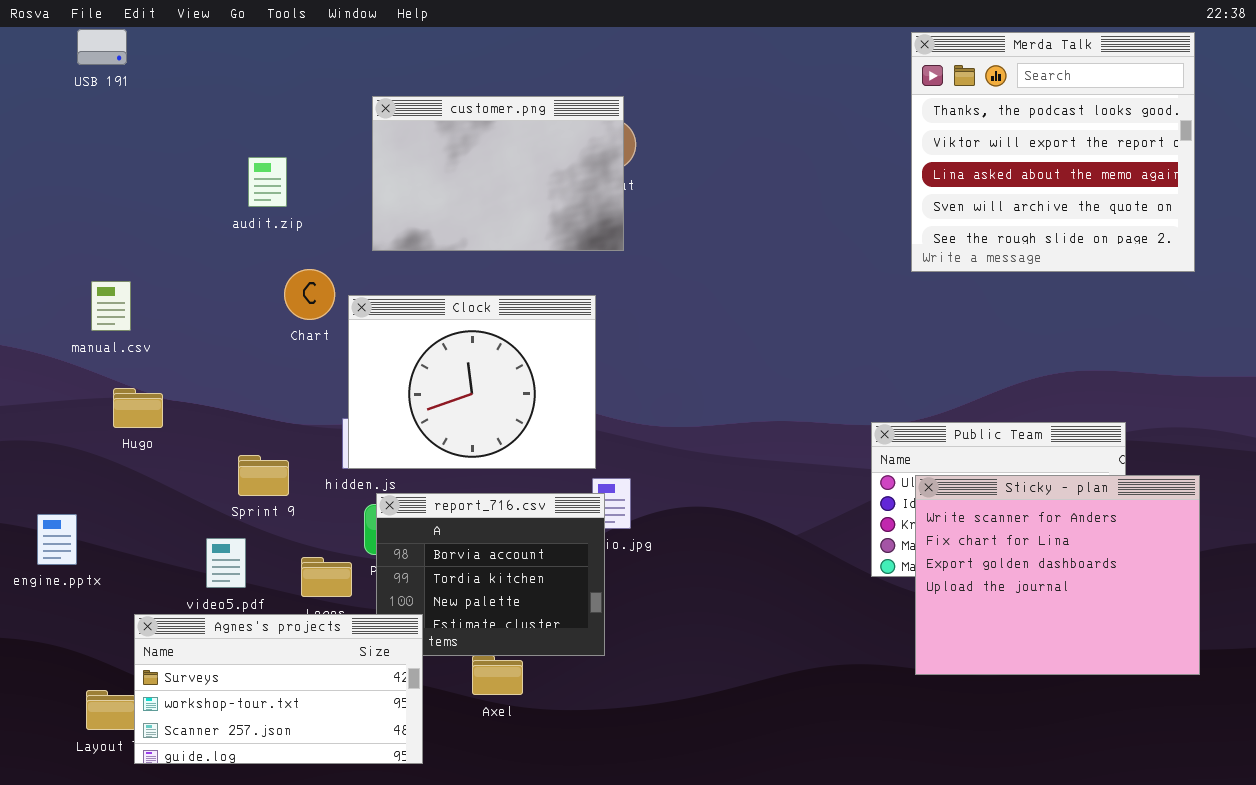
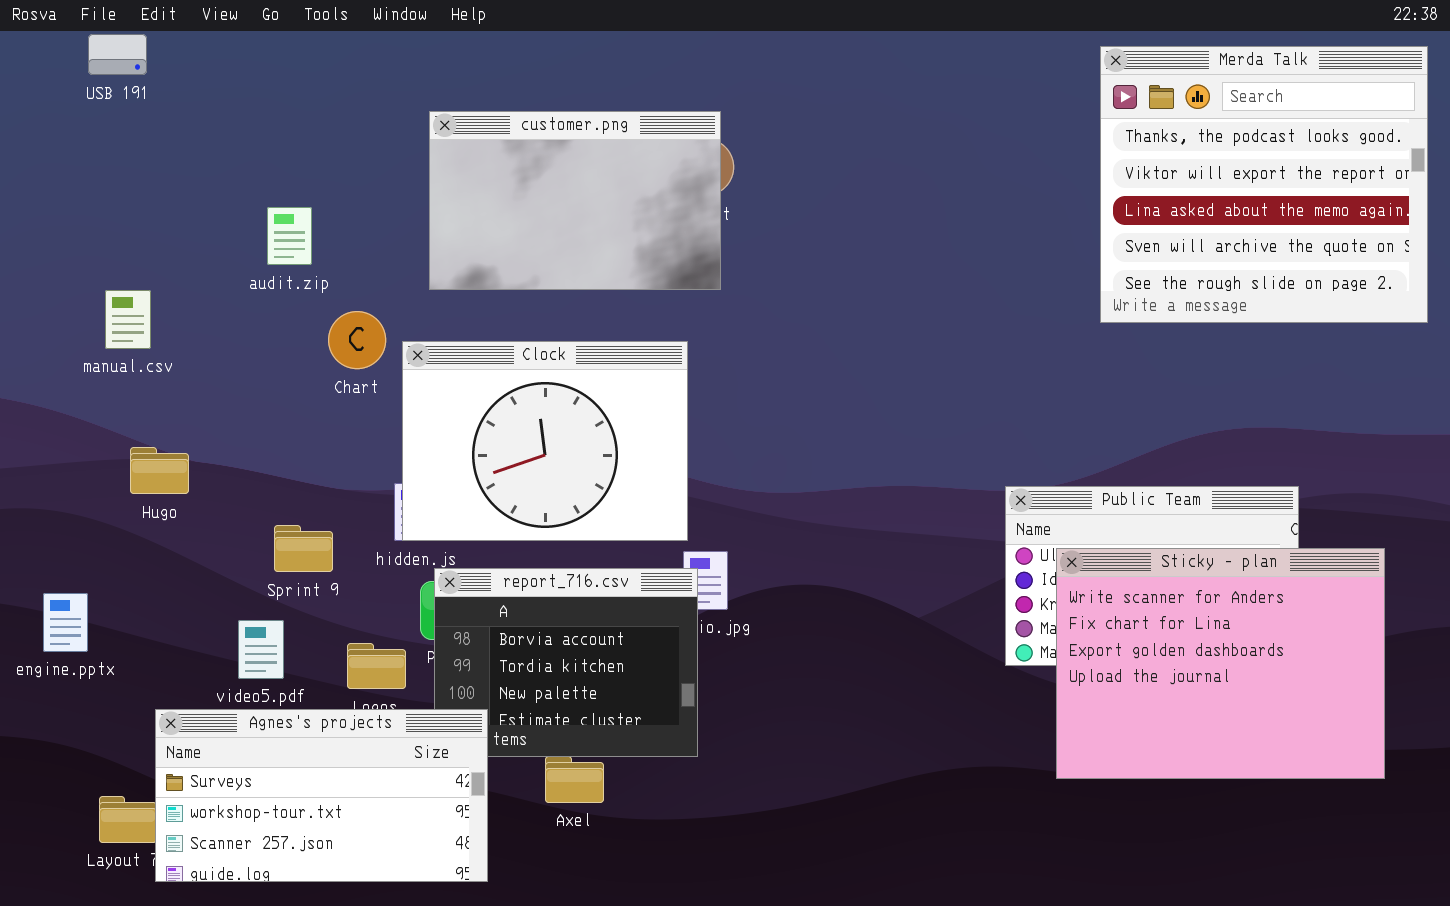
Merda Talk: [911,32,1195,272] -> [1100,46,1428,323], moved
audit.zip: [248,157,287,207] -> [267,207,312,265], moved
manual.csv: [91,281,131,331] -> [105,290,151,349], moved

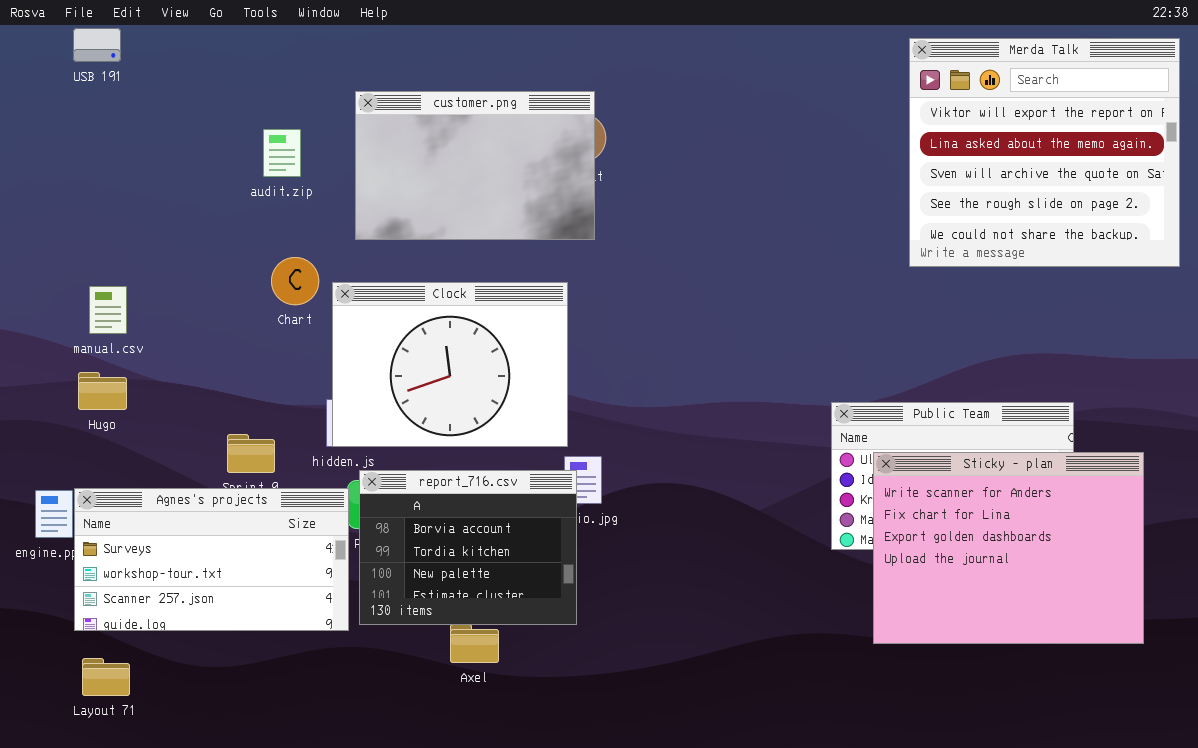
Merda Talk: [1100,46,1428,323] -> [909,38,1180,267], scrolled down 1 row
audit.zip: [267,207,312,265] -> [263,129,301,177], moved
manual.csv: [105,290,151,349] -> [89,286,127,334], moved
Hugo: [130,447,189,494] -> [78,372,127,410], moved
Agnes's projects: [155,709,488,882] -> [74,488,349,631], moved

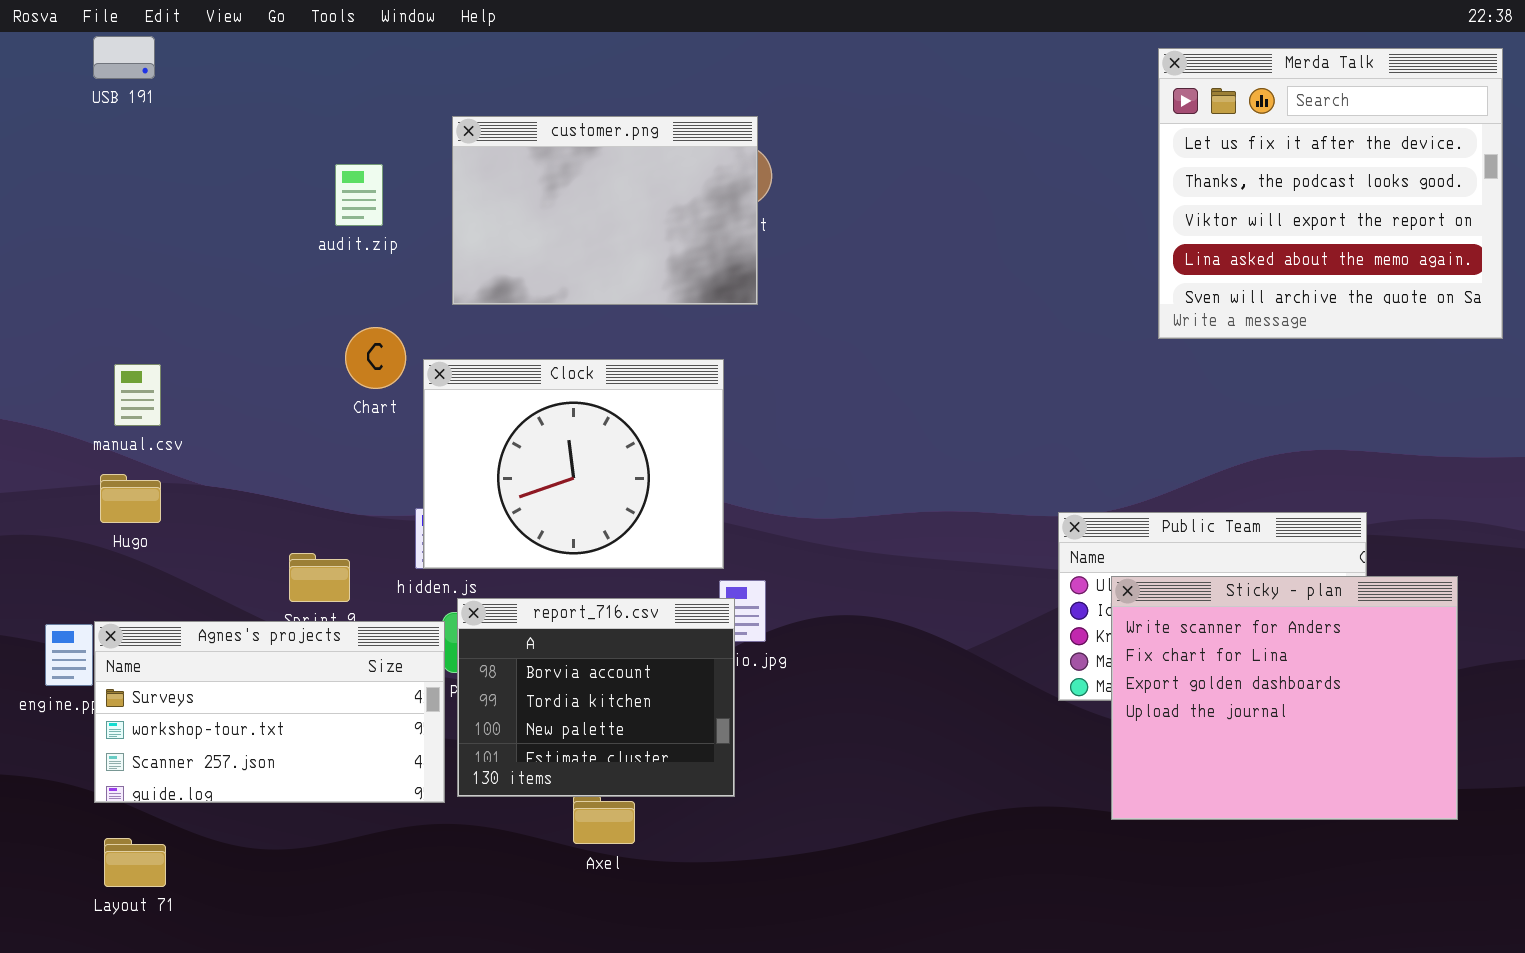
Merda Talk: [909,38,1180,267] -> [1158,48,1503,339], scrolled up 2 rows

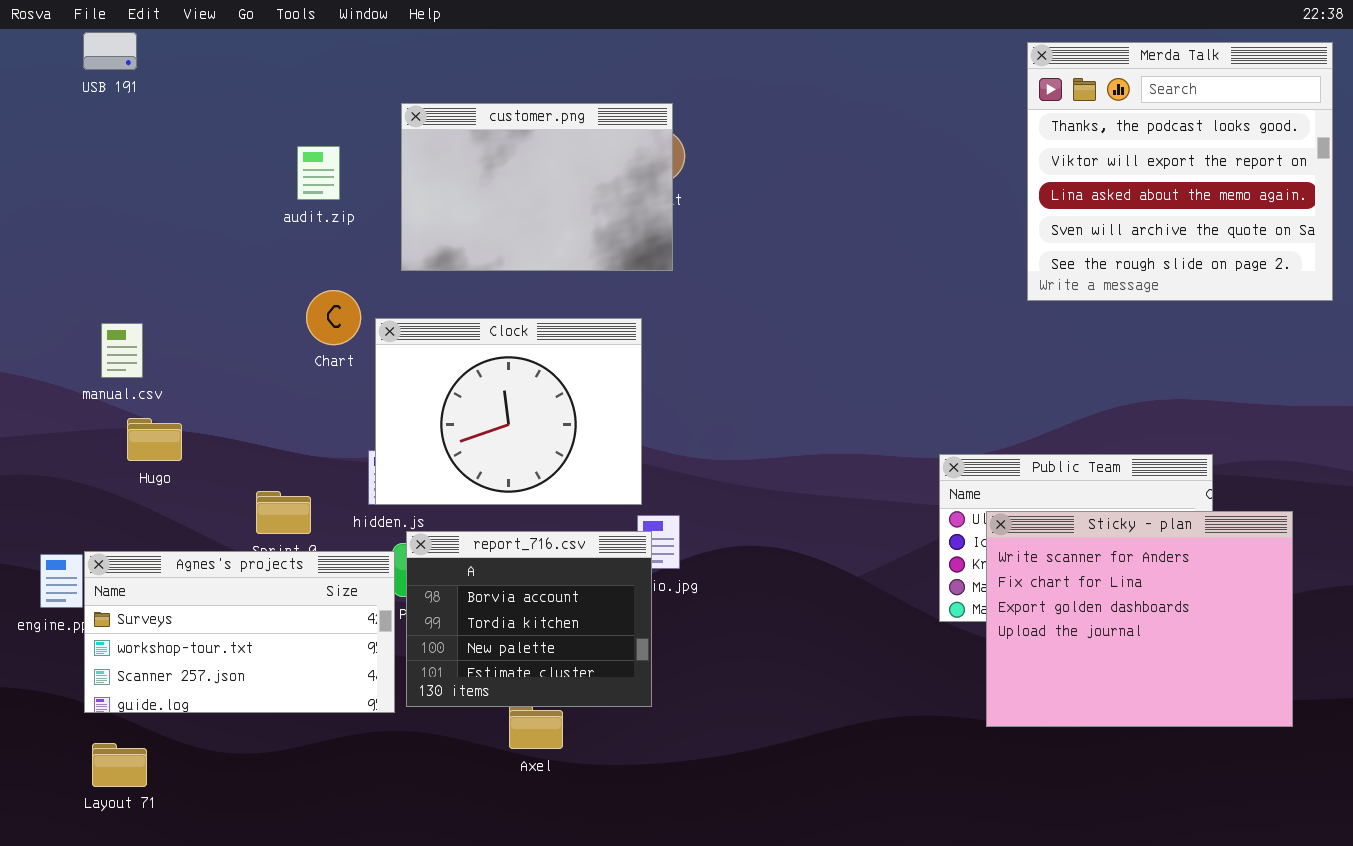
Merda Talk: [1158,48,1503,339] -> [1027,42,1333,301], scrolled down 1 row
Hugo: [100,474,161,523] -> [127,418,182,461], moved

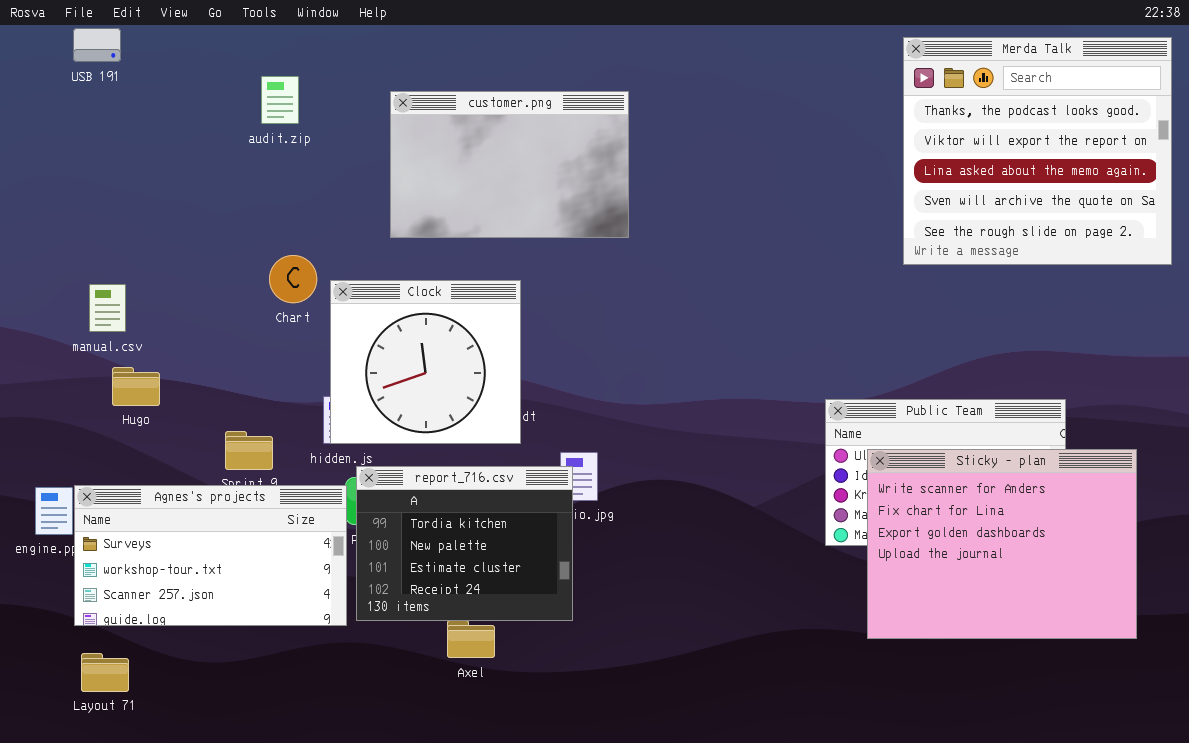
customer.png: [401,103,673,271] -> [390,91,629,238], moved
audit.zip: [297,146,340,200] -> [261,76,299,124], moved
Clock: [375,318,642,505] -> [330,280,521,444], resized
report_716.csv: [406,531,652,707] -> [356,466,573,621], scrolled down 1 row

